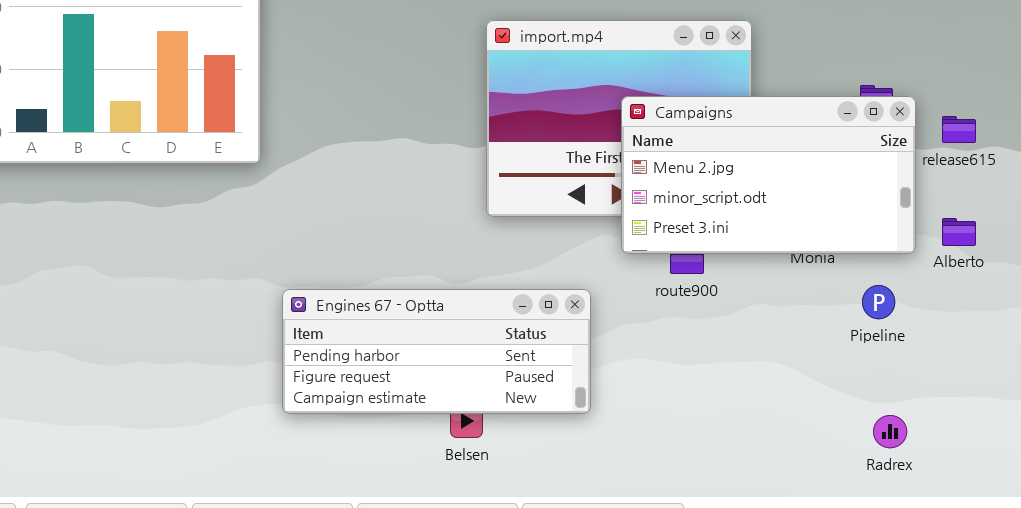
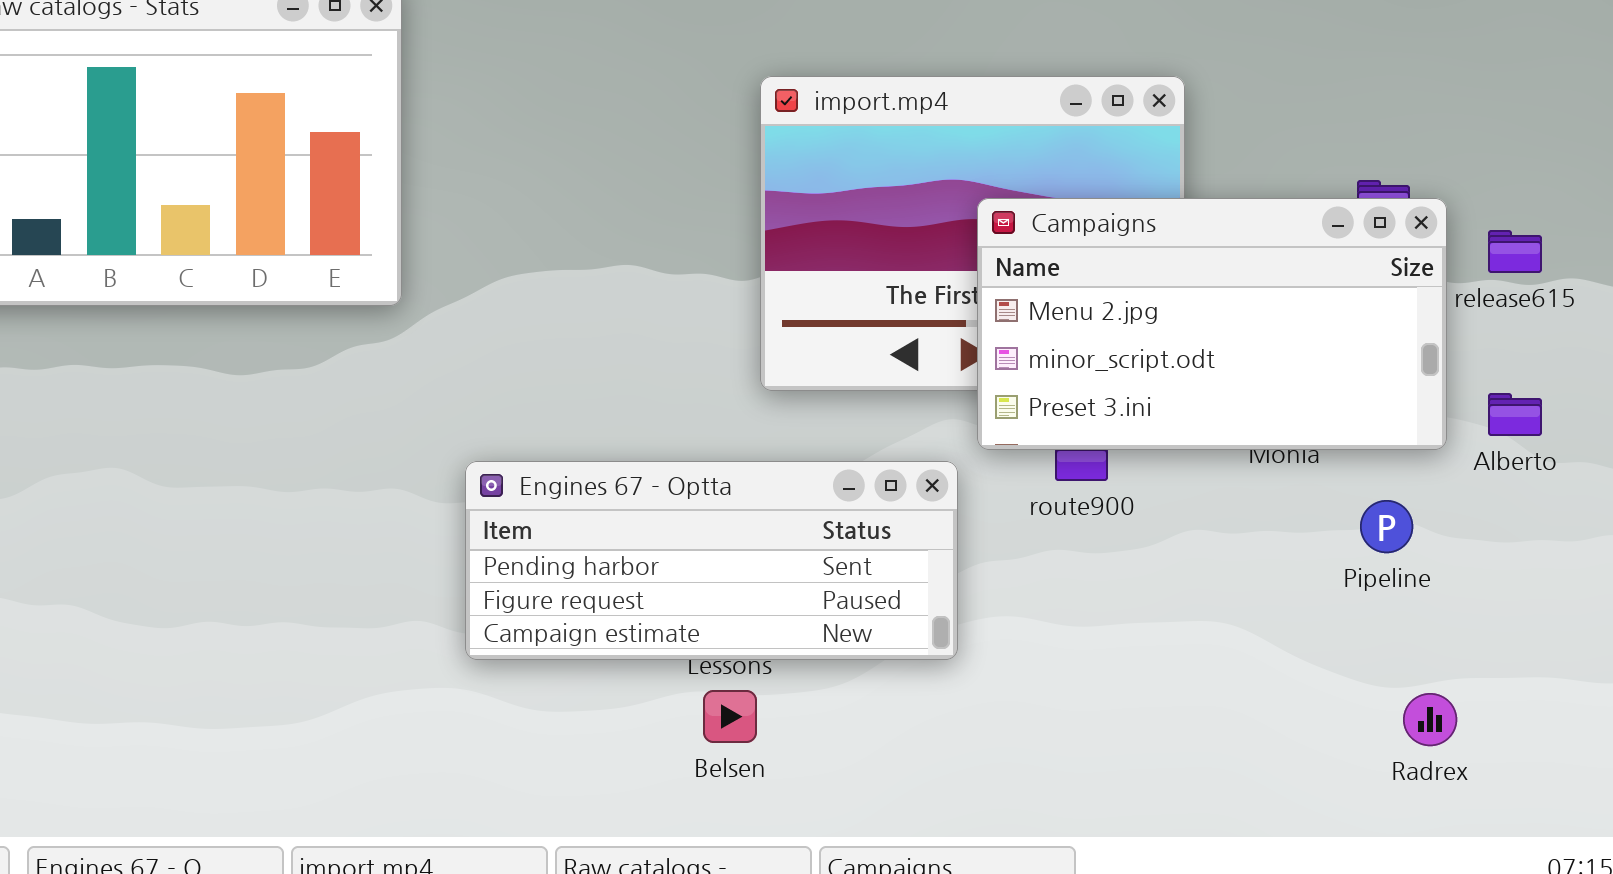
Engines 67 - Optta: [282,289,591,414] -> [465,461,958,660], moved
Radrex: [873,415,907,448] -> [1403,693,1457,746], moved

